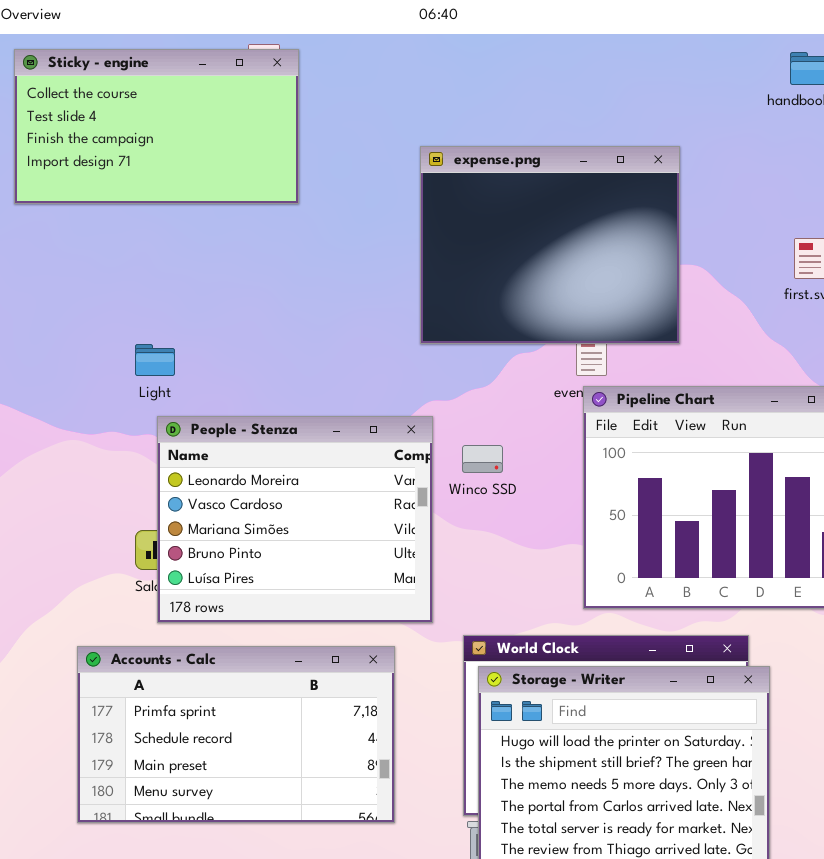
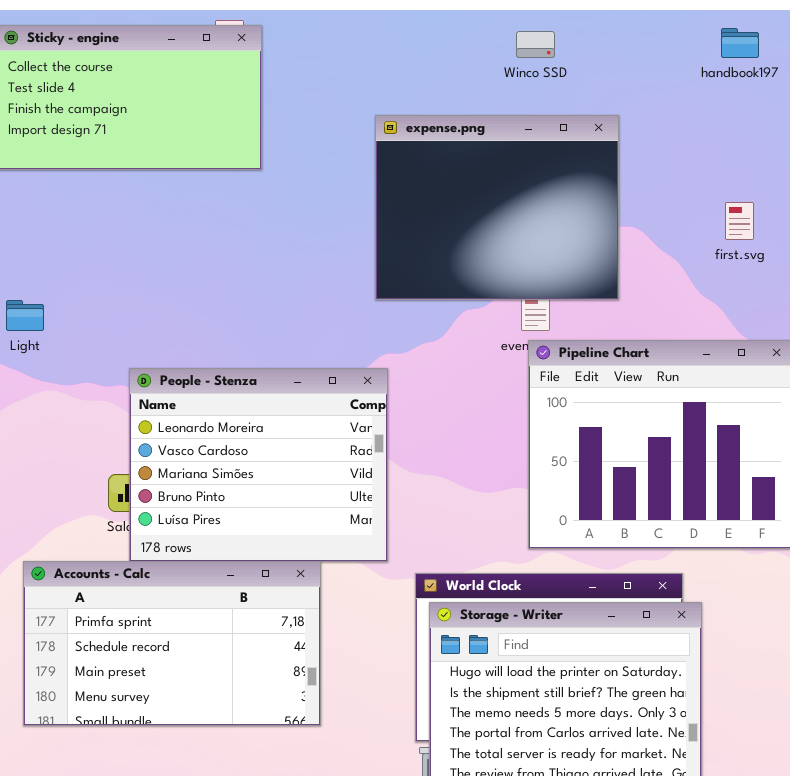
Light: [135,344,175,376] -> [6,300,44,331], moved
Winco SSD: [462,445,503,473] -> [516,31,555,58], moved
Accounts - Calc: [77,646,395,823] -> [23,561,321,726], moved

